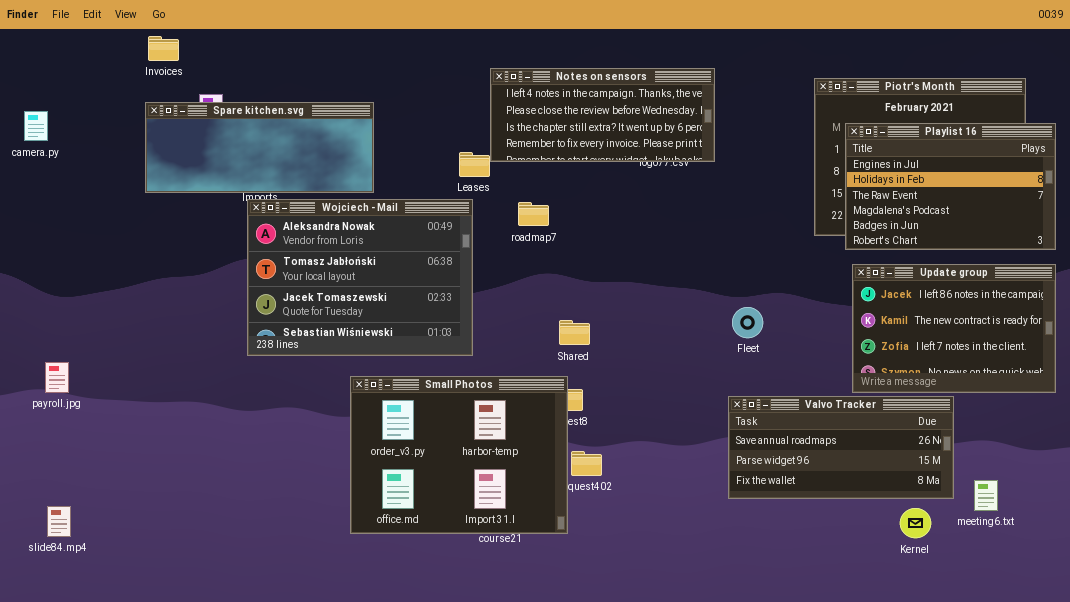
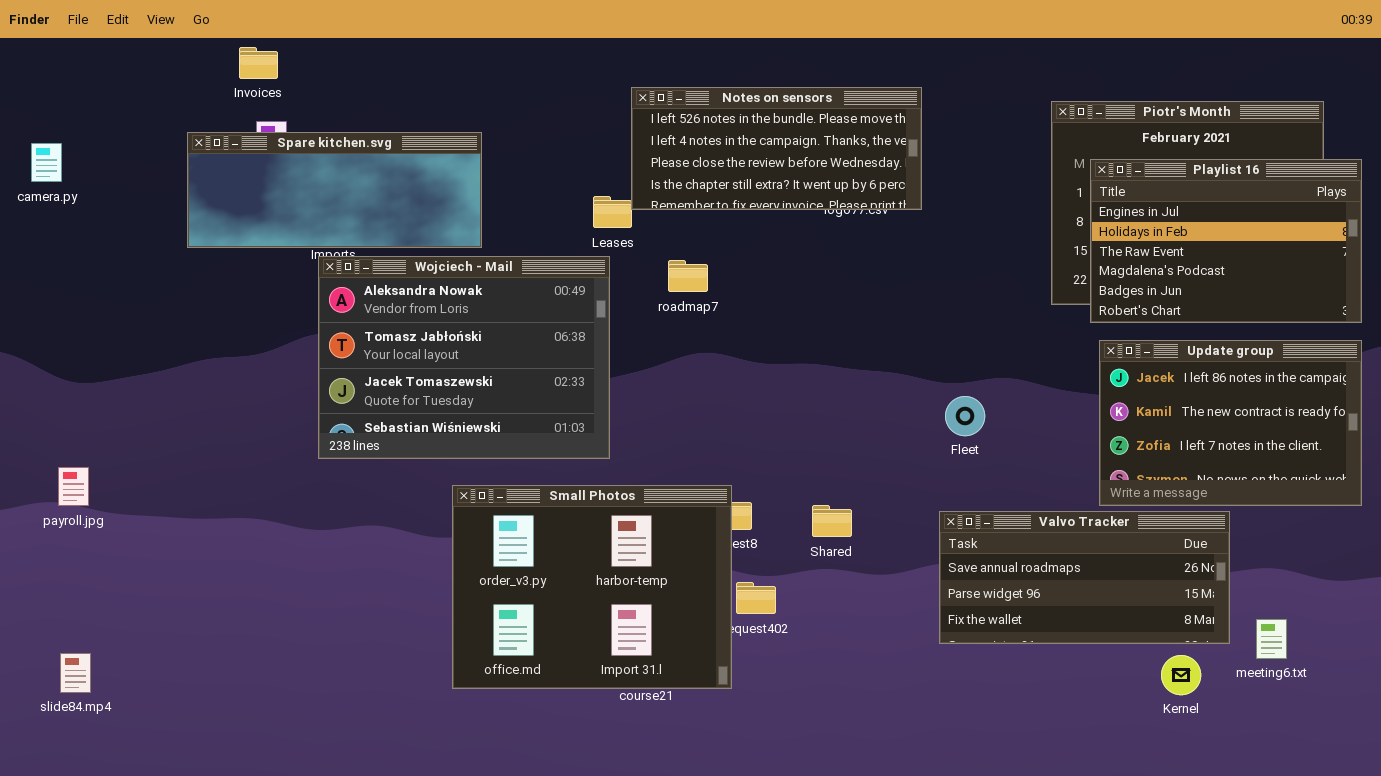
Invoices: [148,36,179,61] -> [239,47,278,79], moved
Notes on sensors: [490,68,715,162] -> [631,87,922,210], scrolled up 1 row
Shared: [559,320,590,345] -> [812,505,852,537], moved

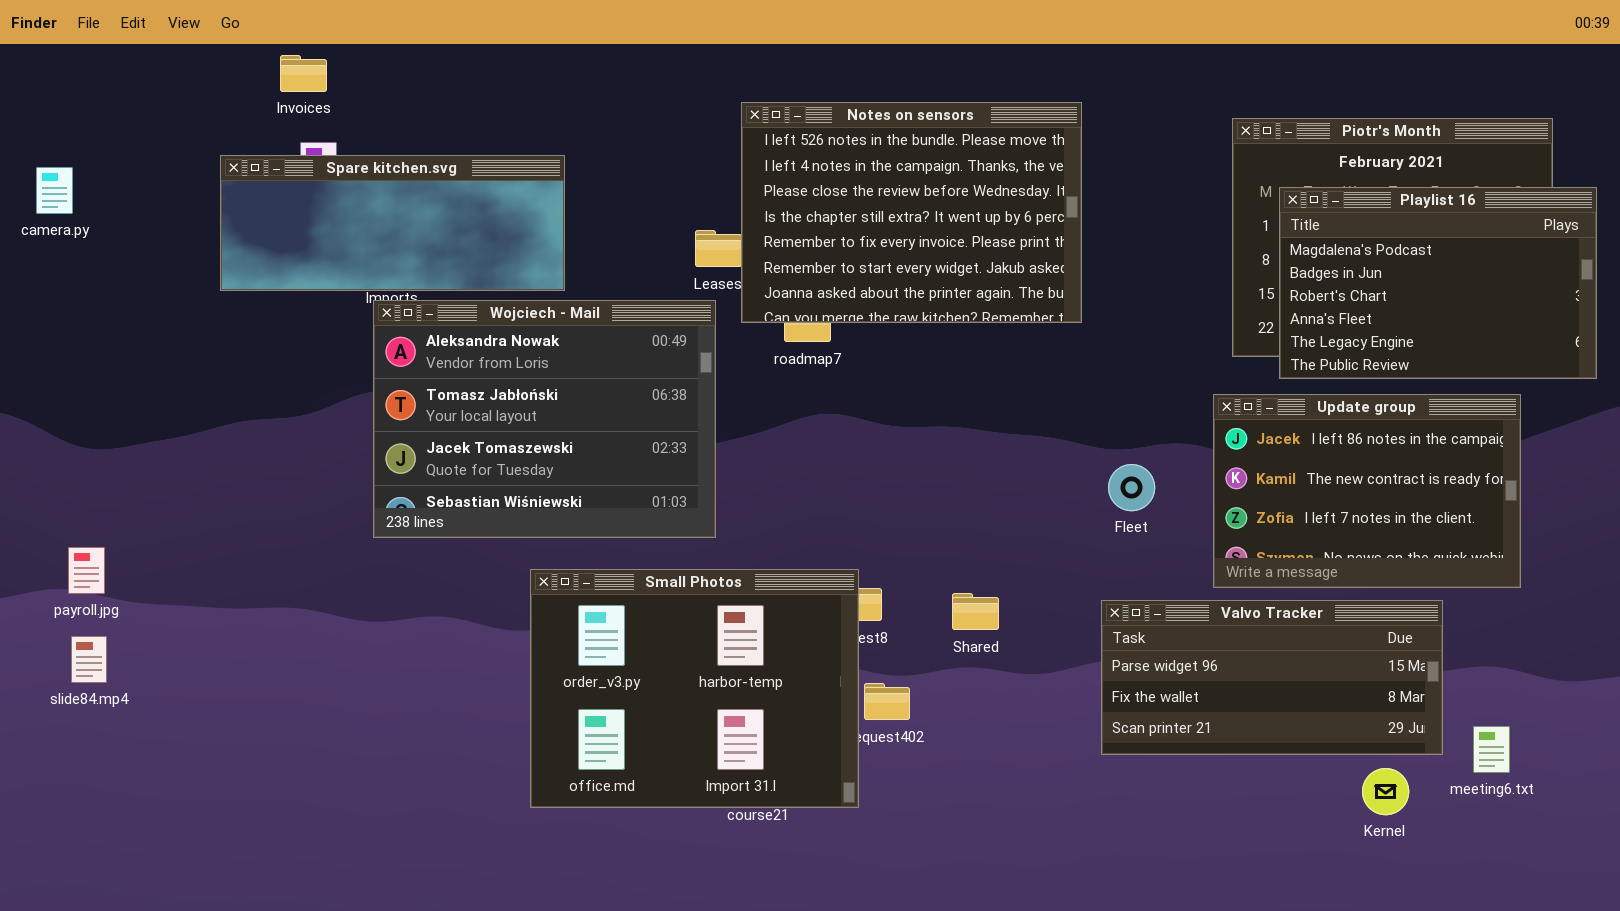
Notes on sensors: [631,87,922,210] -> [741,102,1082,323], resized
Playlist 16: [1090,159,1362,323] -> [1279,187,1597,379], scrolled down 3 rows
Update group: [1099,340,1362,506] -> [1213,394,1521,588], moved
Valvo Tracker: [939,511,1230,644] -> [1101,600,1443,755], scrolled down 1 row
slide84.mp4: [60,653,91,693] -> [71,636,107,683], moved

